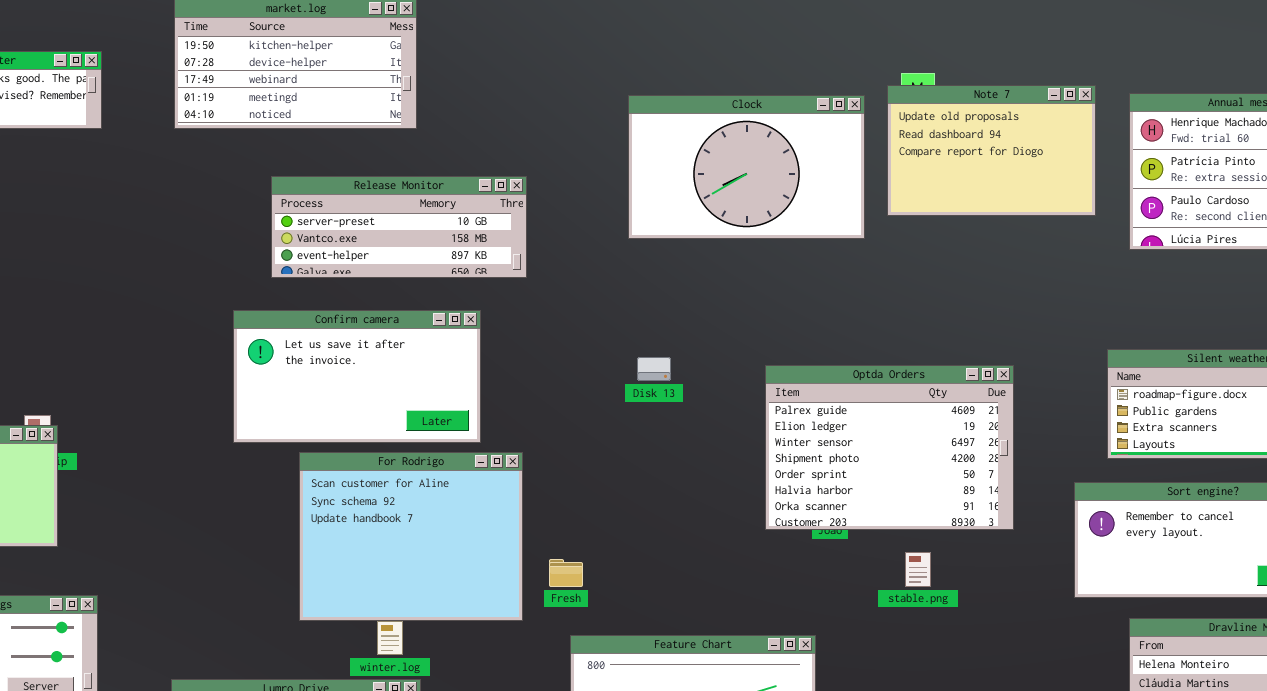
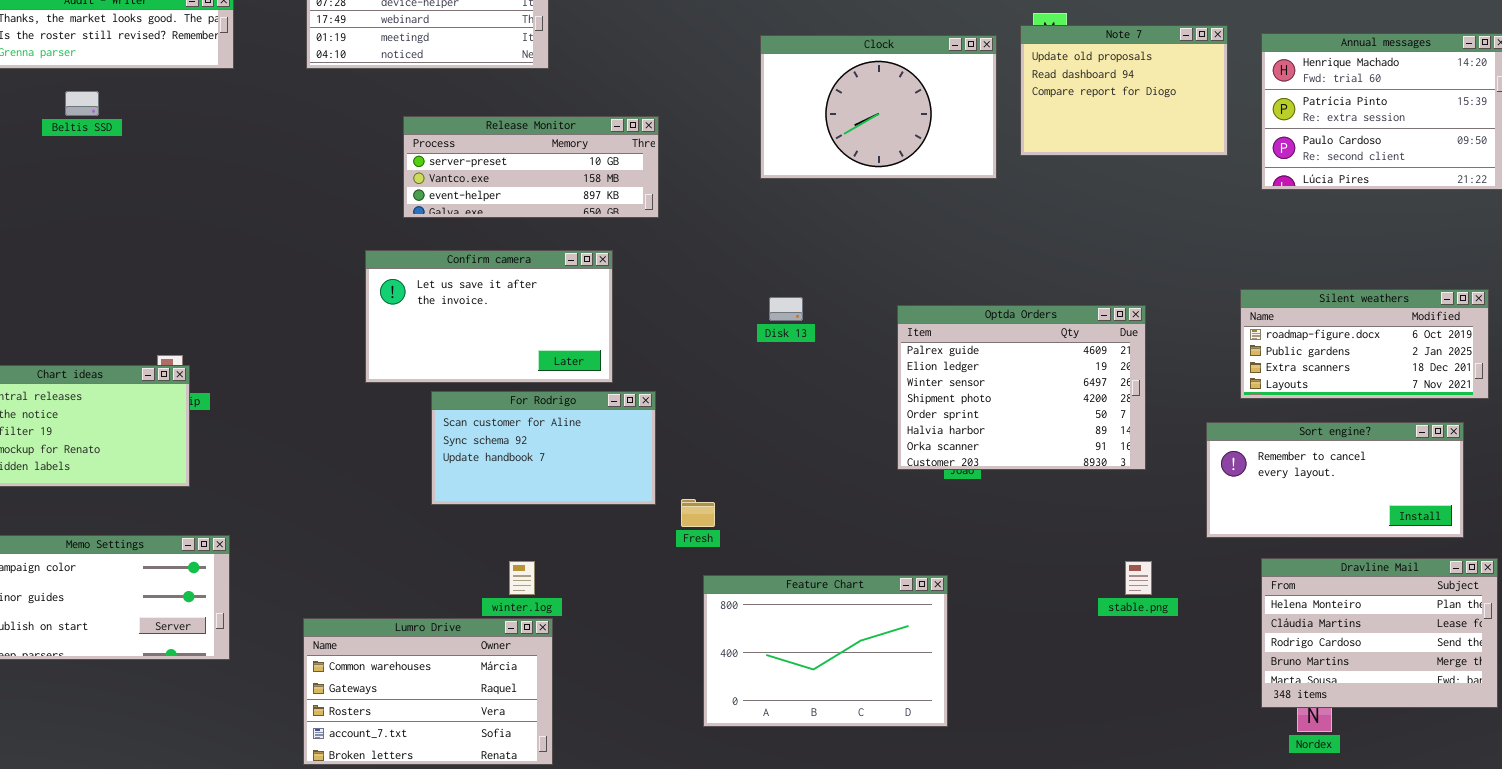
For Rodrigo: [299,452,523,621] -> [431,391,656,505], resized
stable.png: [905,552,931,587] -> [1125,561,1152,595], moved

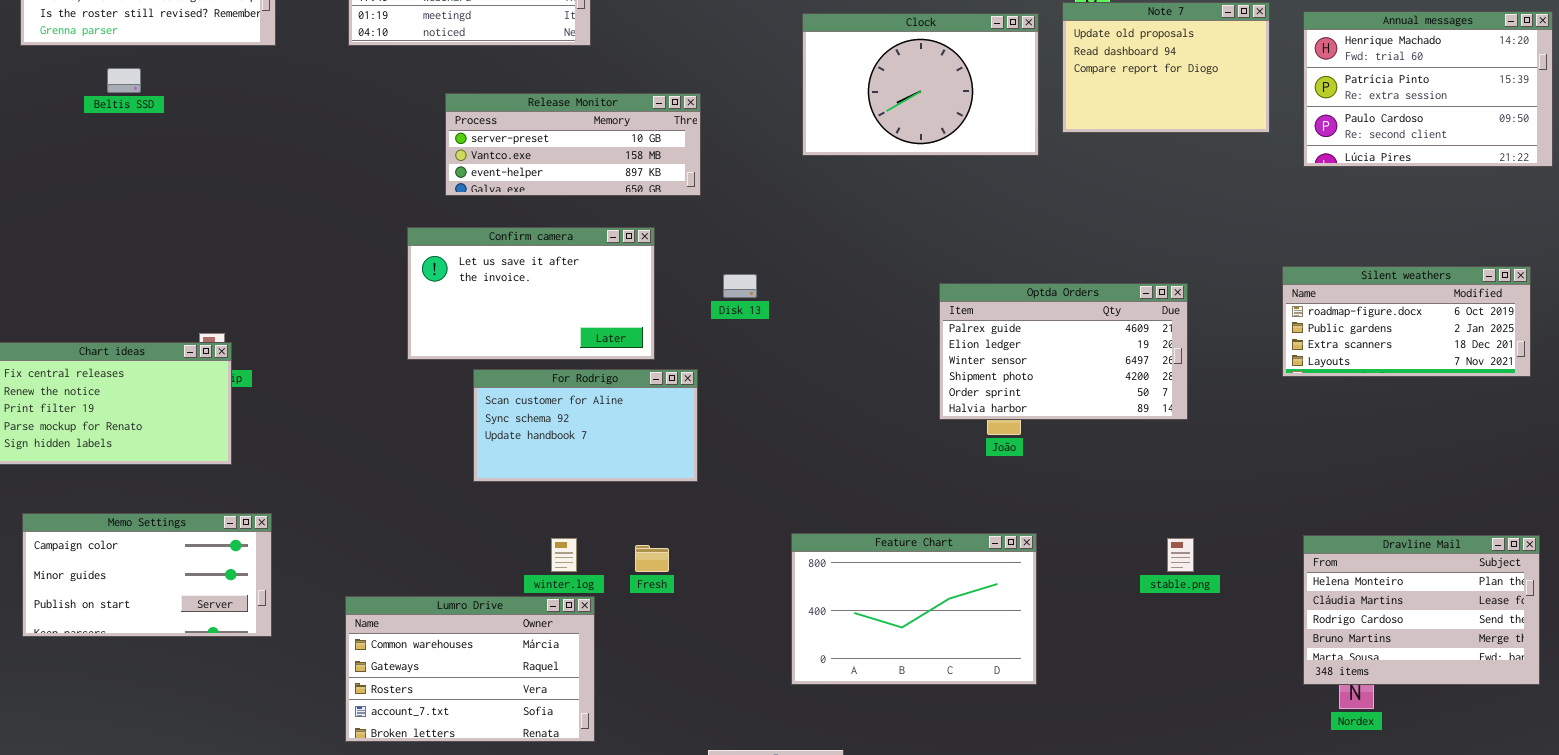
Disk 13: [769,297,803,321] -> [723,274,757,298], moved
Optda Orders: [897,305,1146,470] -> [939,283,1188,420], resized
Sort engine?: [1206,422,1464,538] -> none, closed
Fresh: [681,499,715,527] -> [635,545,669,572], moved
Feature Chart: [703,575,948,727] -> [791,533,1037,685], moved

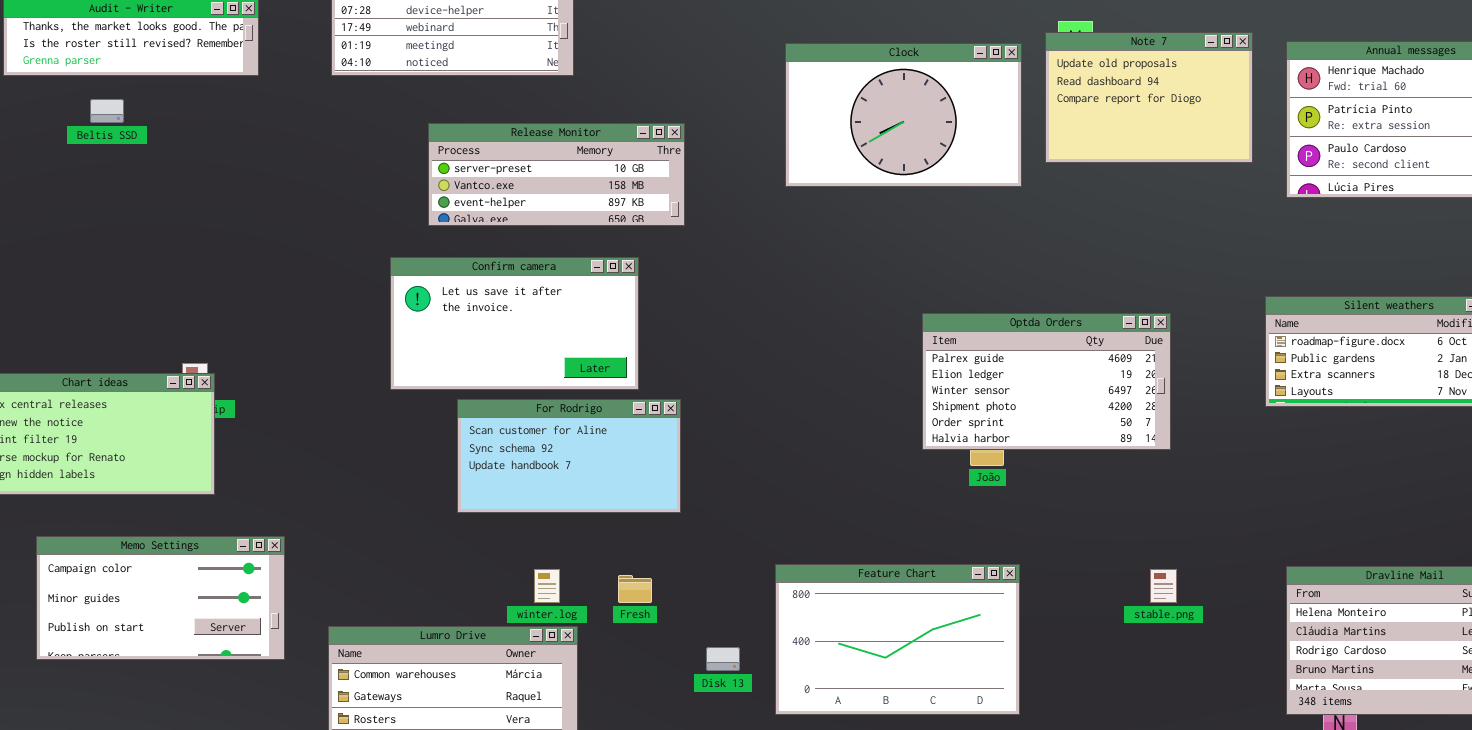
Disk 13: [723,274,757,298] -> [706,647,740,671], moved
Memo Settings: [22,513,272,637] -> [36,536,285,660], moved

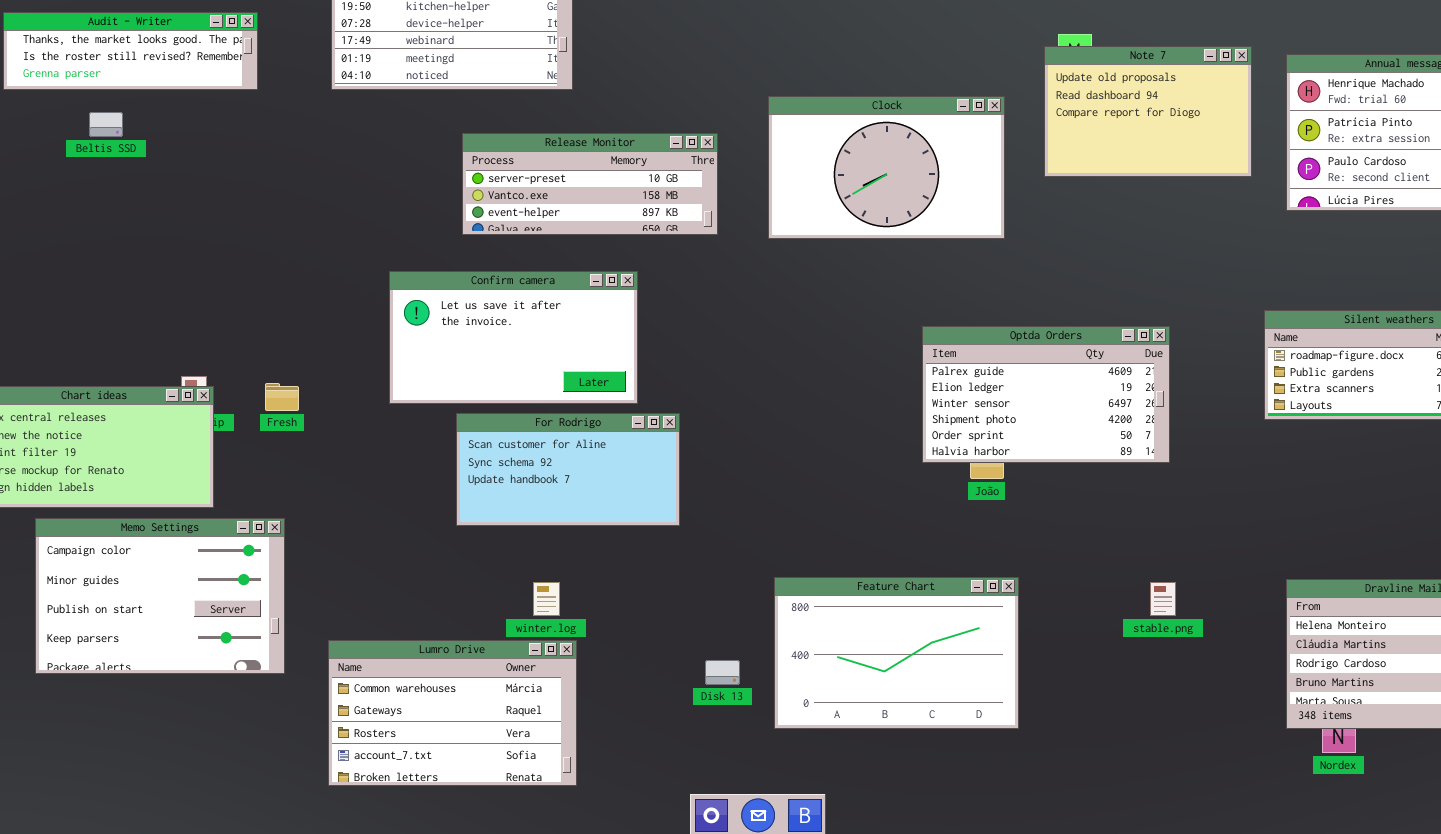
Clock: [785,43,1022,187] -> [768,96,1005,239], moved
Release Monitor: [428,123,685,226] -> [462,133,718,235], moved
Memo Settings: [36,536,285,660] -> [35,518,285,674], resized
Fresh: [618,575,652,603] -> [265,383,299,411], moved

